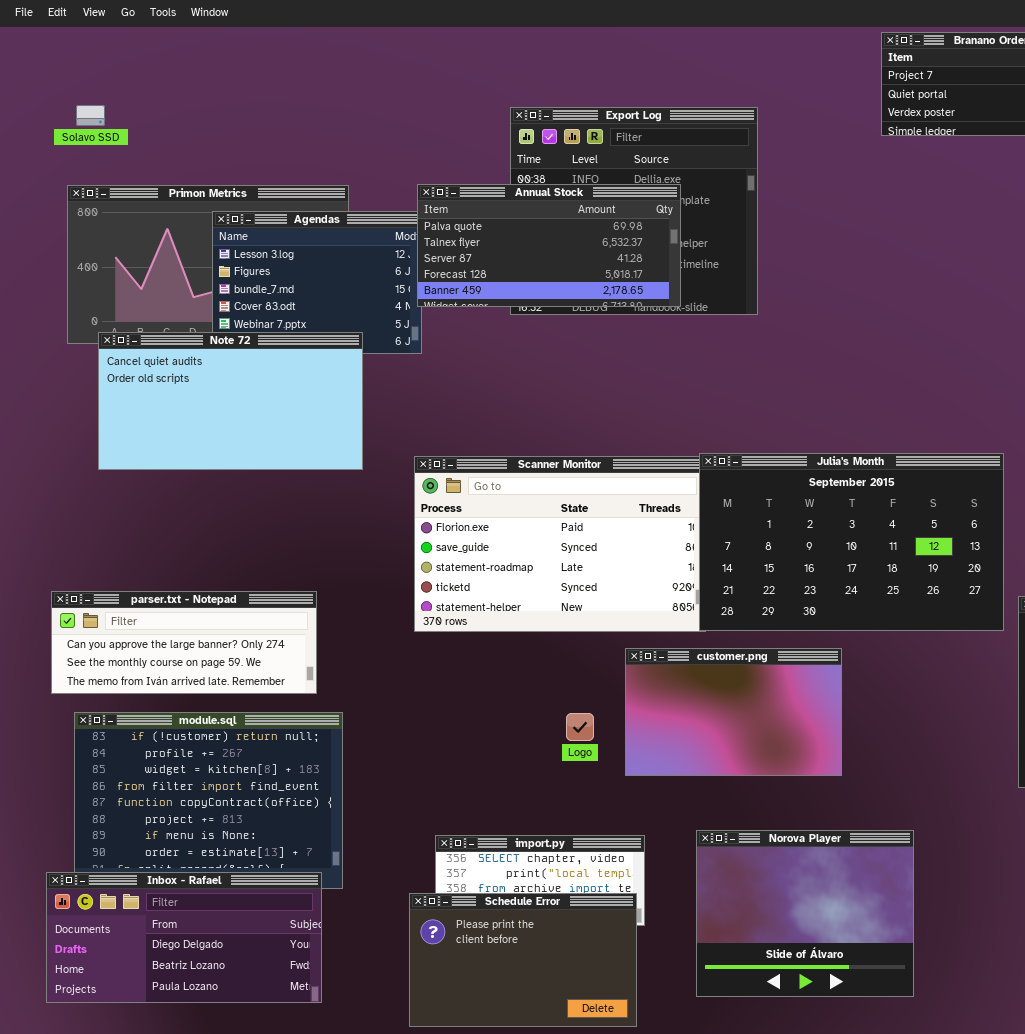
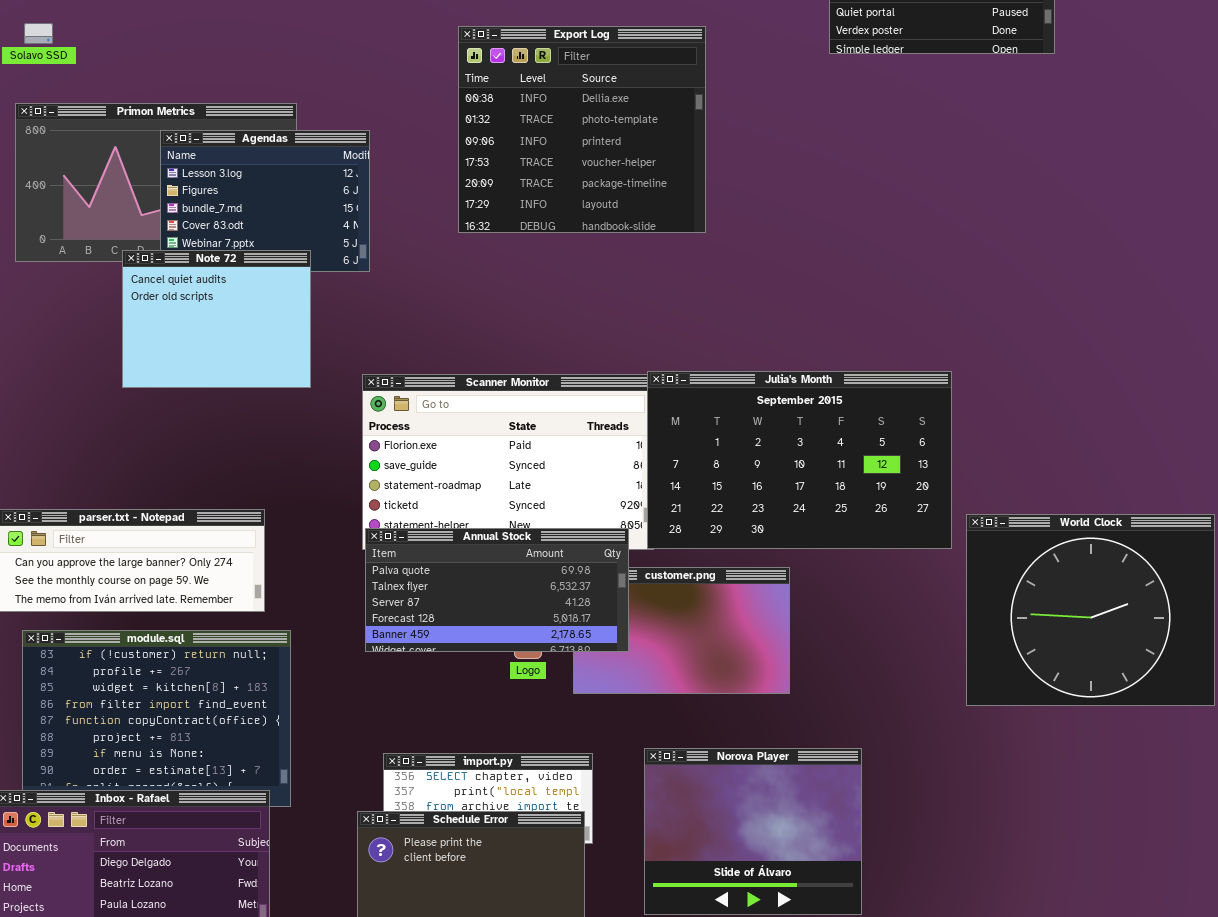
Annual Stock: [417,184,681,307] -> [365,528,629,652], moved
Note 72: [98,332,363,470] -> [122,250,311,388], resized

